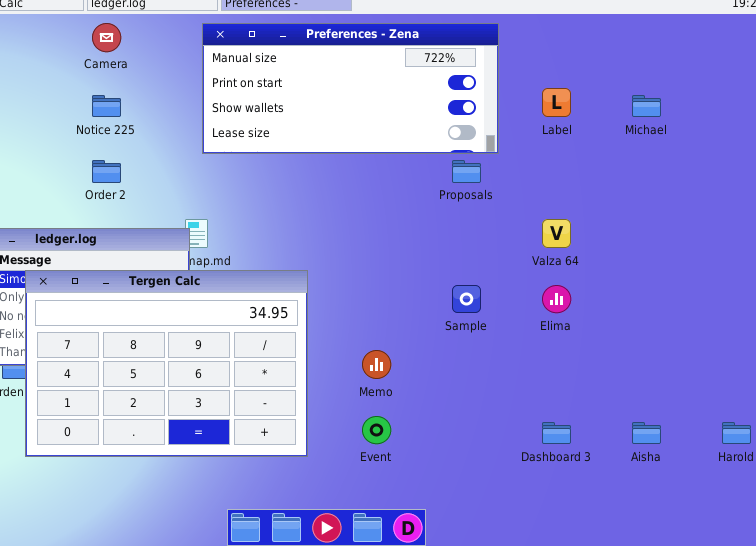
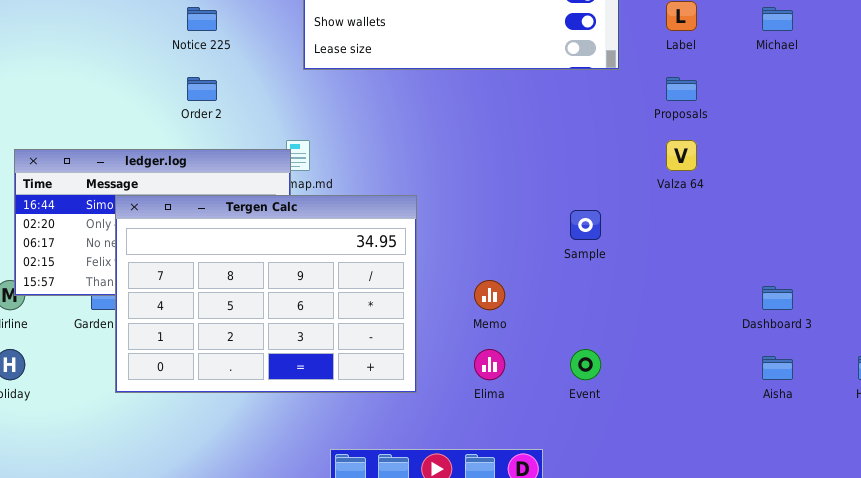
Proposals: [452,160,481,183] -> [666,77,697,101], moved
Elima: [542,285,571,313] -> [474,349,505,380], moved
Event: [362,416,391,444] -> [570,349,601,380], moved
Dashboard 3: [542,422,571,444] -> [762,286,793,310], moved

